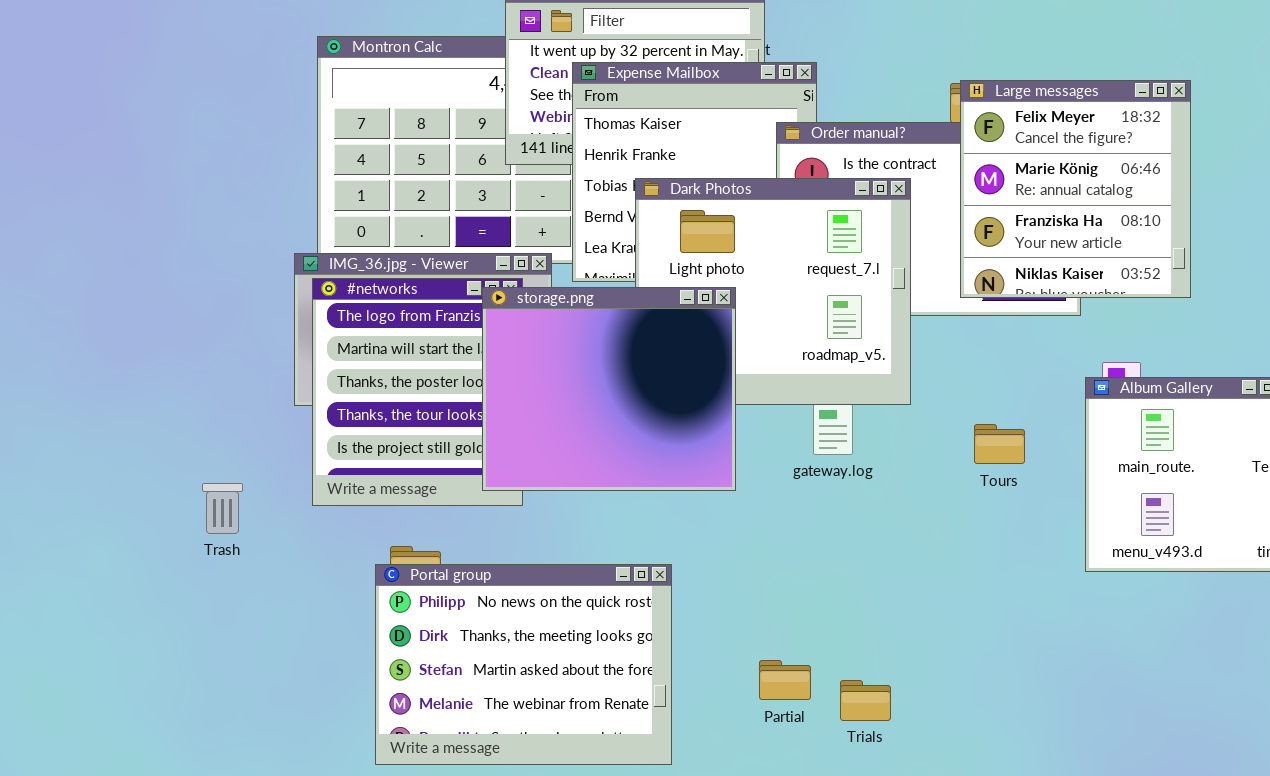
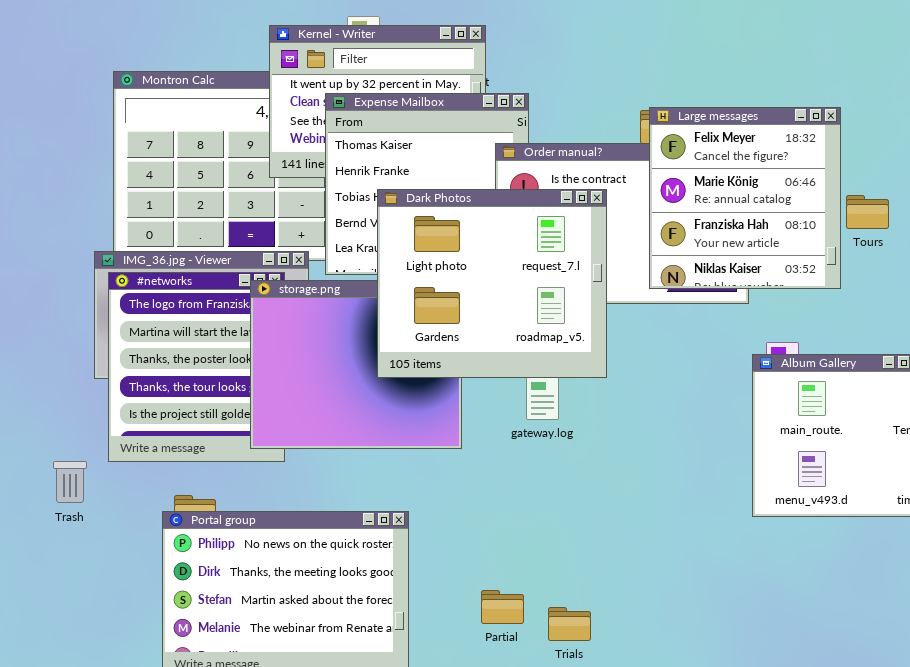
Dark Photos: [635,178,911,405] -> [377,189,607,378], raised
Tours: [974,424,1025,464] -> [846,195,889,229], moved
Trash: [202,483,243,534] -> [53,461,87,503], moved

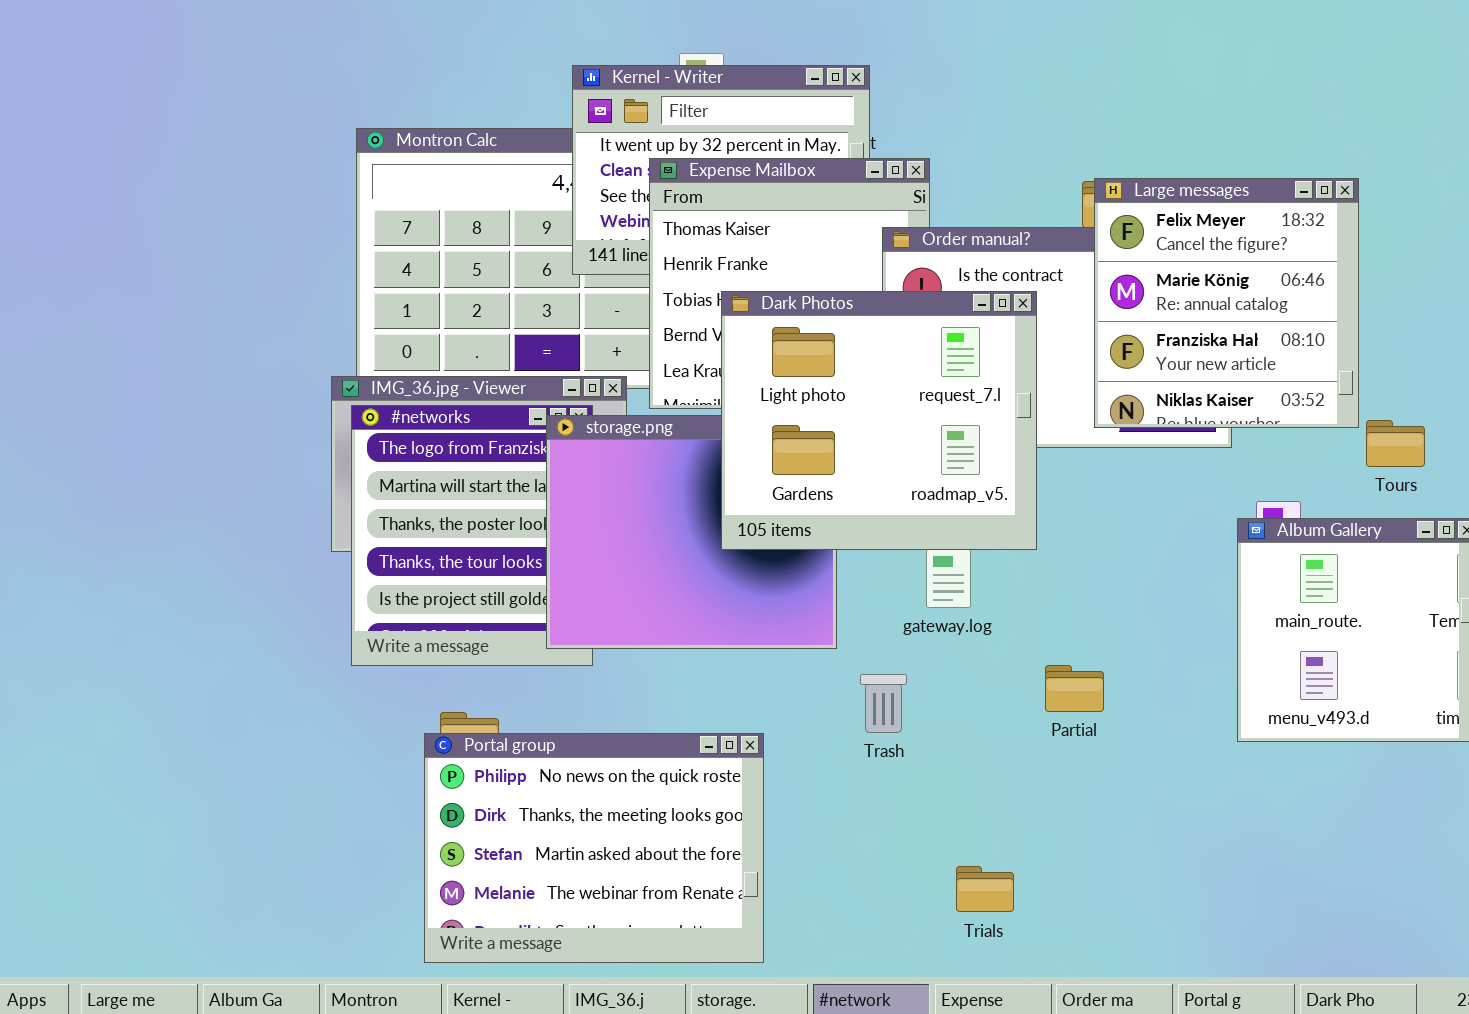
Tours: [846,195,889,229] -> [1366,420,1425,467], moved
Trash: [53,461,87,503] -> [860,674,907,733], moved
Partial: [481,590,524,624] -> [1045,665,1104,712], moved

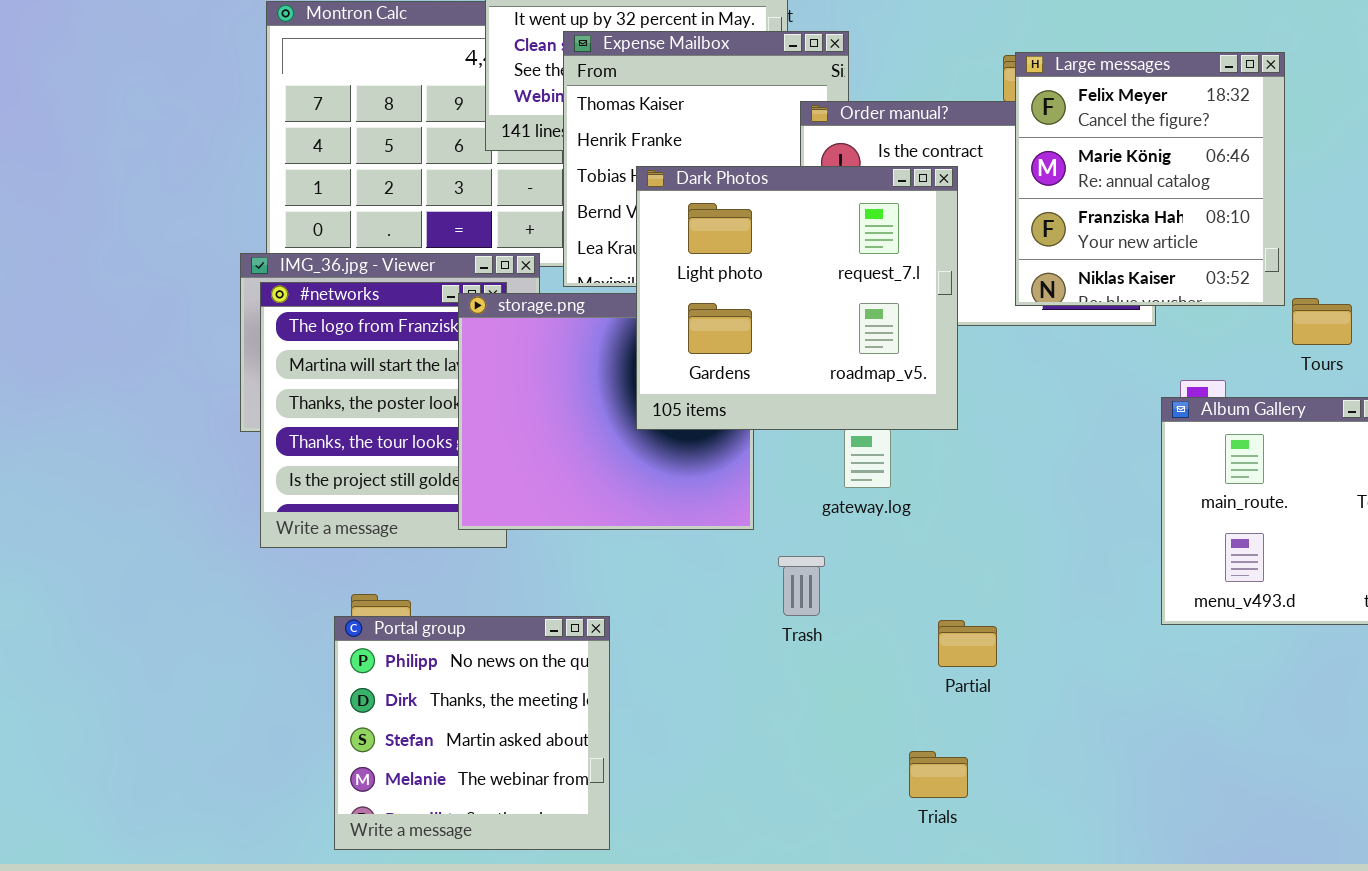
Partial: [1045,665,1104,712] -> [938,620,997,667], moved
Portal group: [424,733,764,963] -> [334,616,610,850], resized
Trials: [956,866,1014,912] -> [909,751,968,798], moved

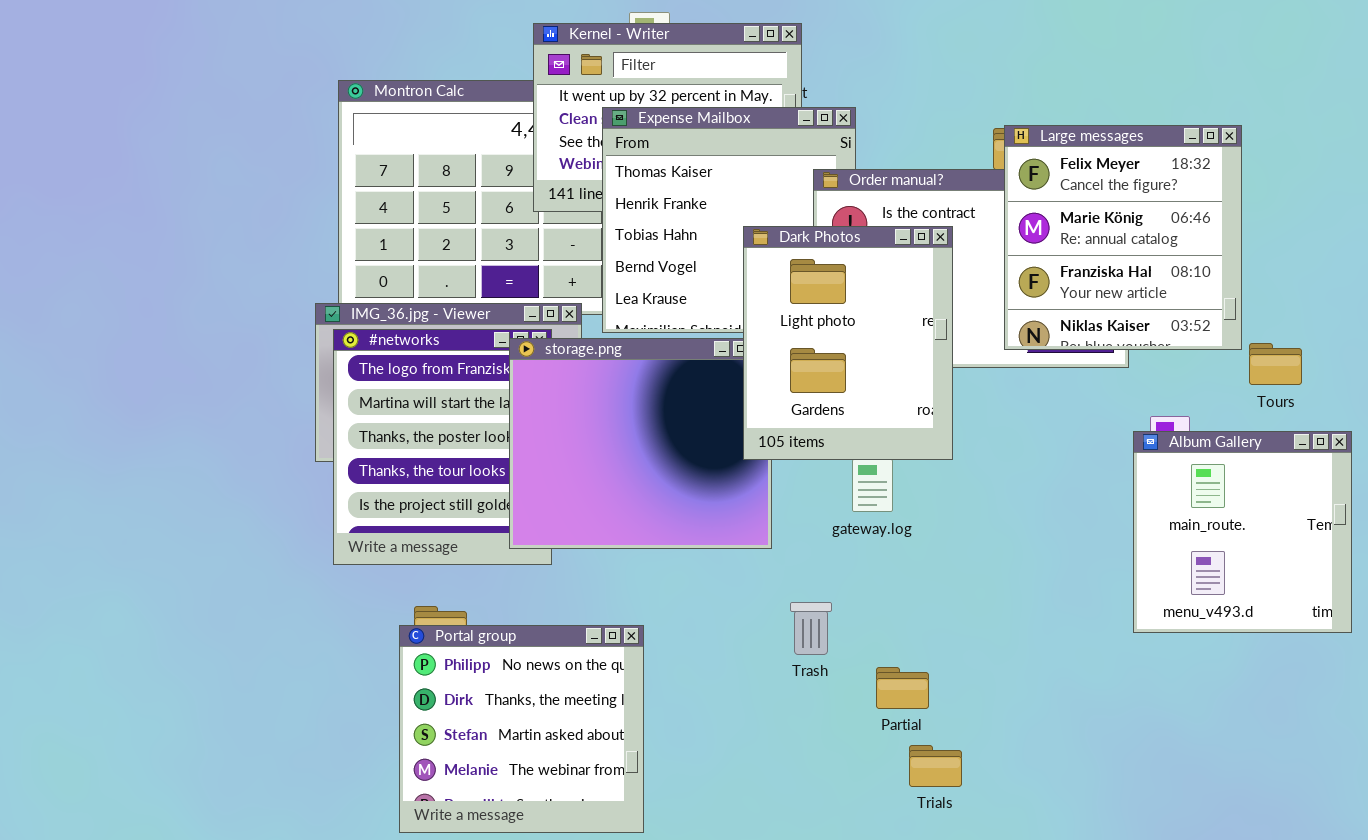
Dark Photos: [636,166,958,430] -> [743,226,953,460], resized
Trash: [778,556,825,616] -> [790,602,832,655], moved
Partial: [938,620,997,667] -> [876,667,929,709], moved

